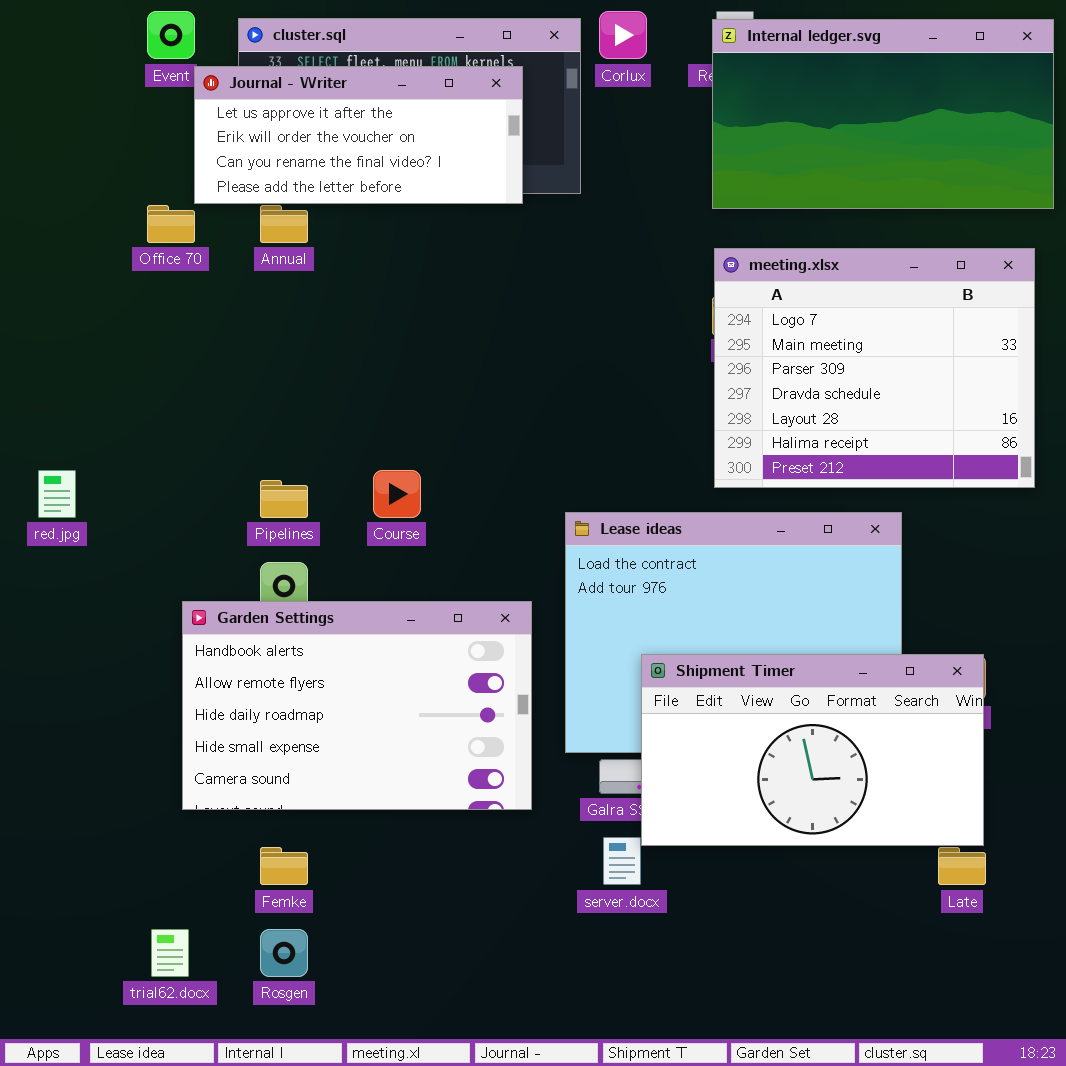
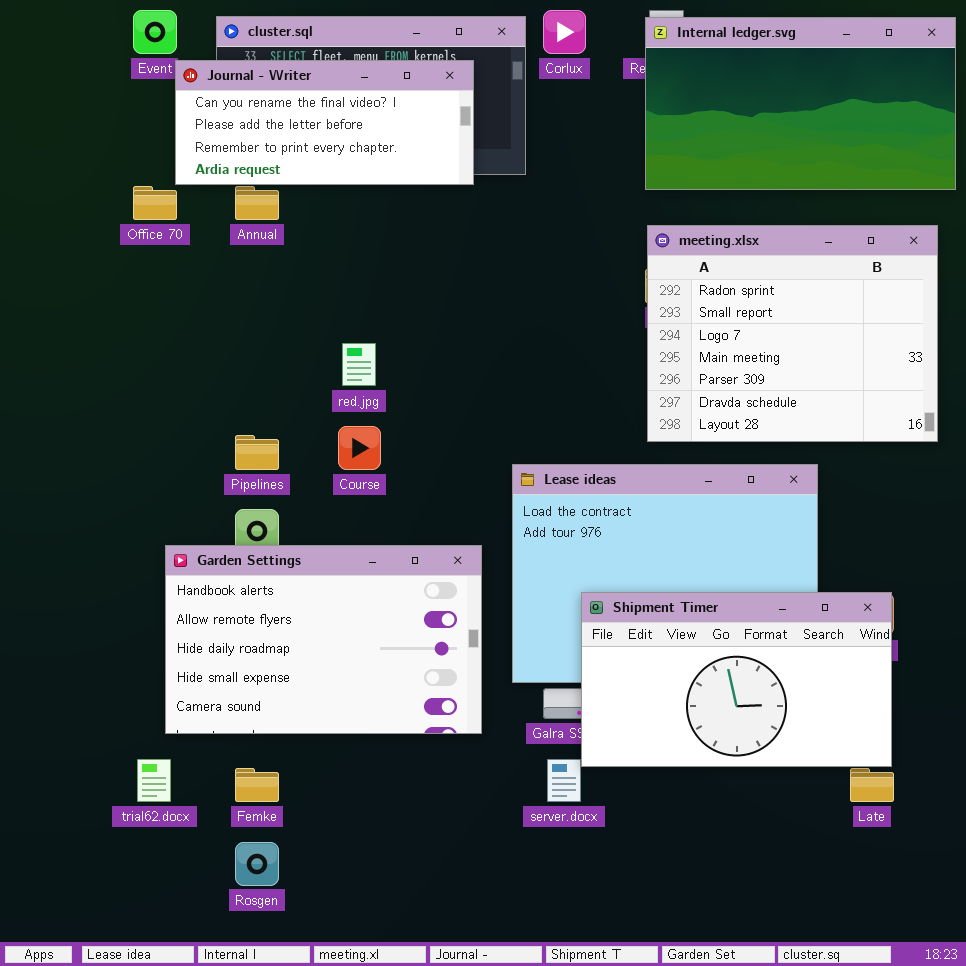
Journal - Writer: [194,66,523,204] -> [175,60,474,185], scrolled down 2 rows
meeting.xlsx: [714,248,1035,488] -> [647,225,938,442], scrolled up 2 rows
red.jpg: [38,470,76,518] -> [342,343,376,386], moved
trial62.docx: [151,929,189,977] -> [137,759,171,802], moved

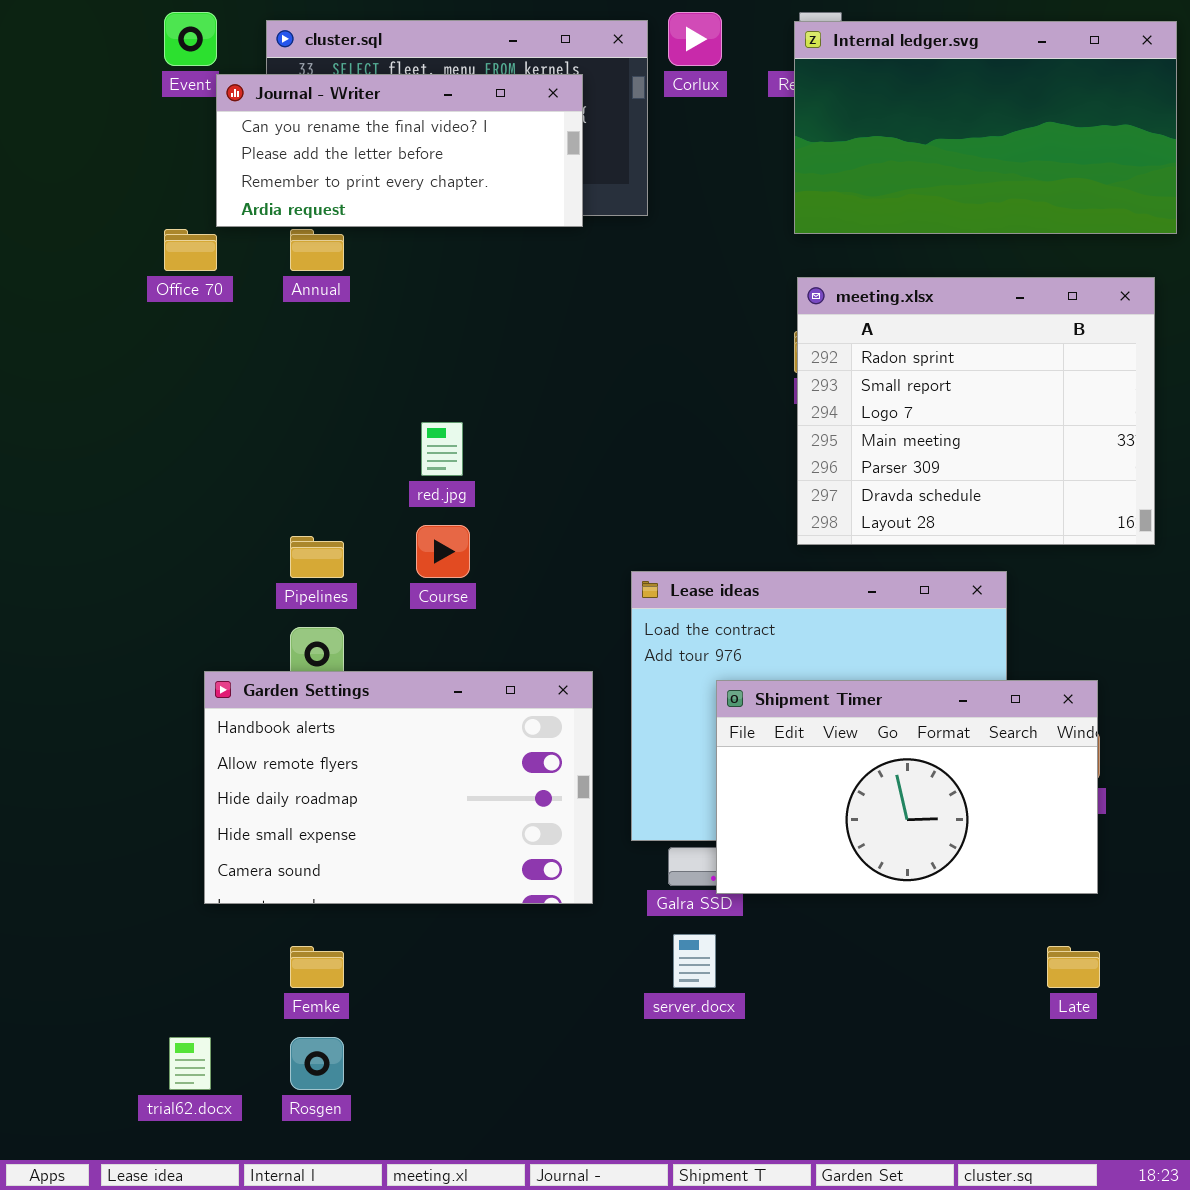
Shipment Timer: [581,592,892,767] -> [716,680,1098,894], moved
trial62.docx: [137,759,171,802] -> [169,1037,211,1090], moved

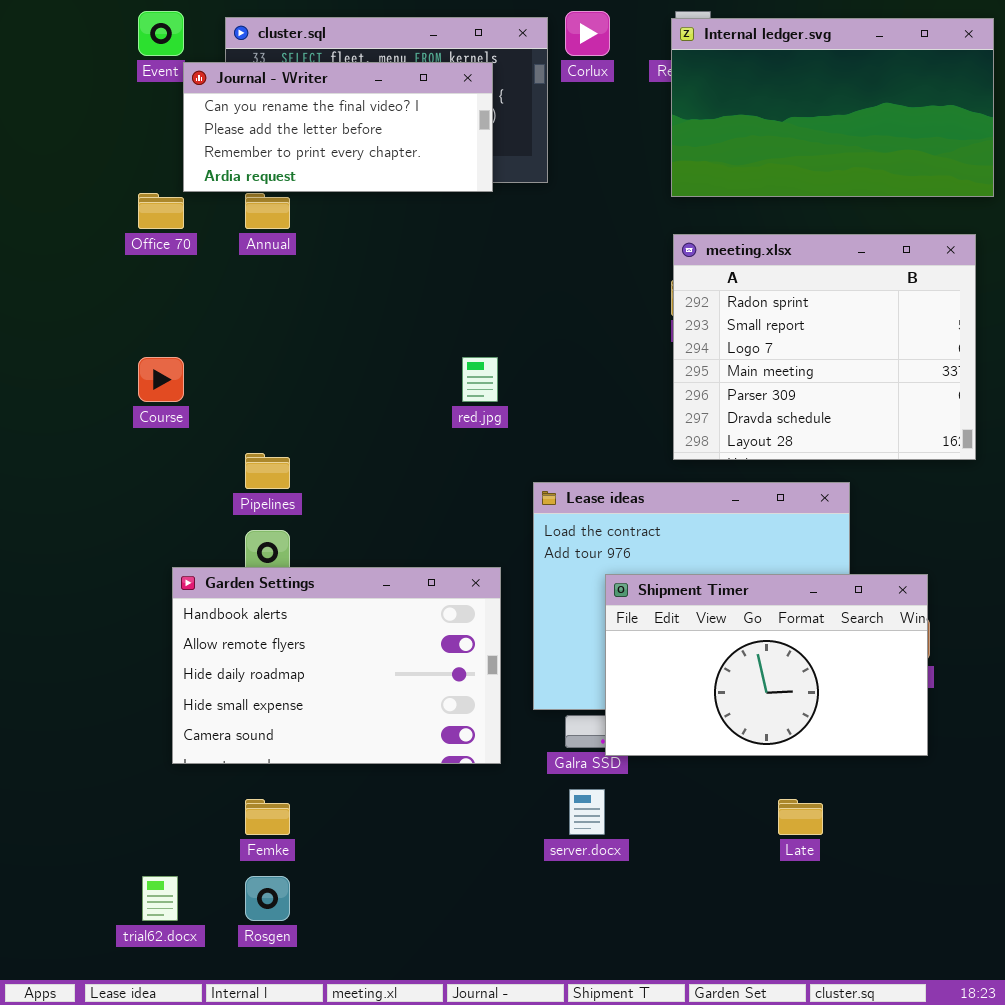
red.jpg: [421,422,463,476] -> [462,357,498,402], moved
Course: [416,525,470,578] -> [138,357,184,402], moved
Late: [1047,946,1100,988] -> [778,799,823,835], moved

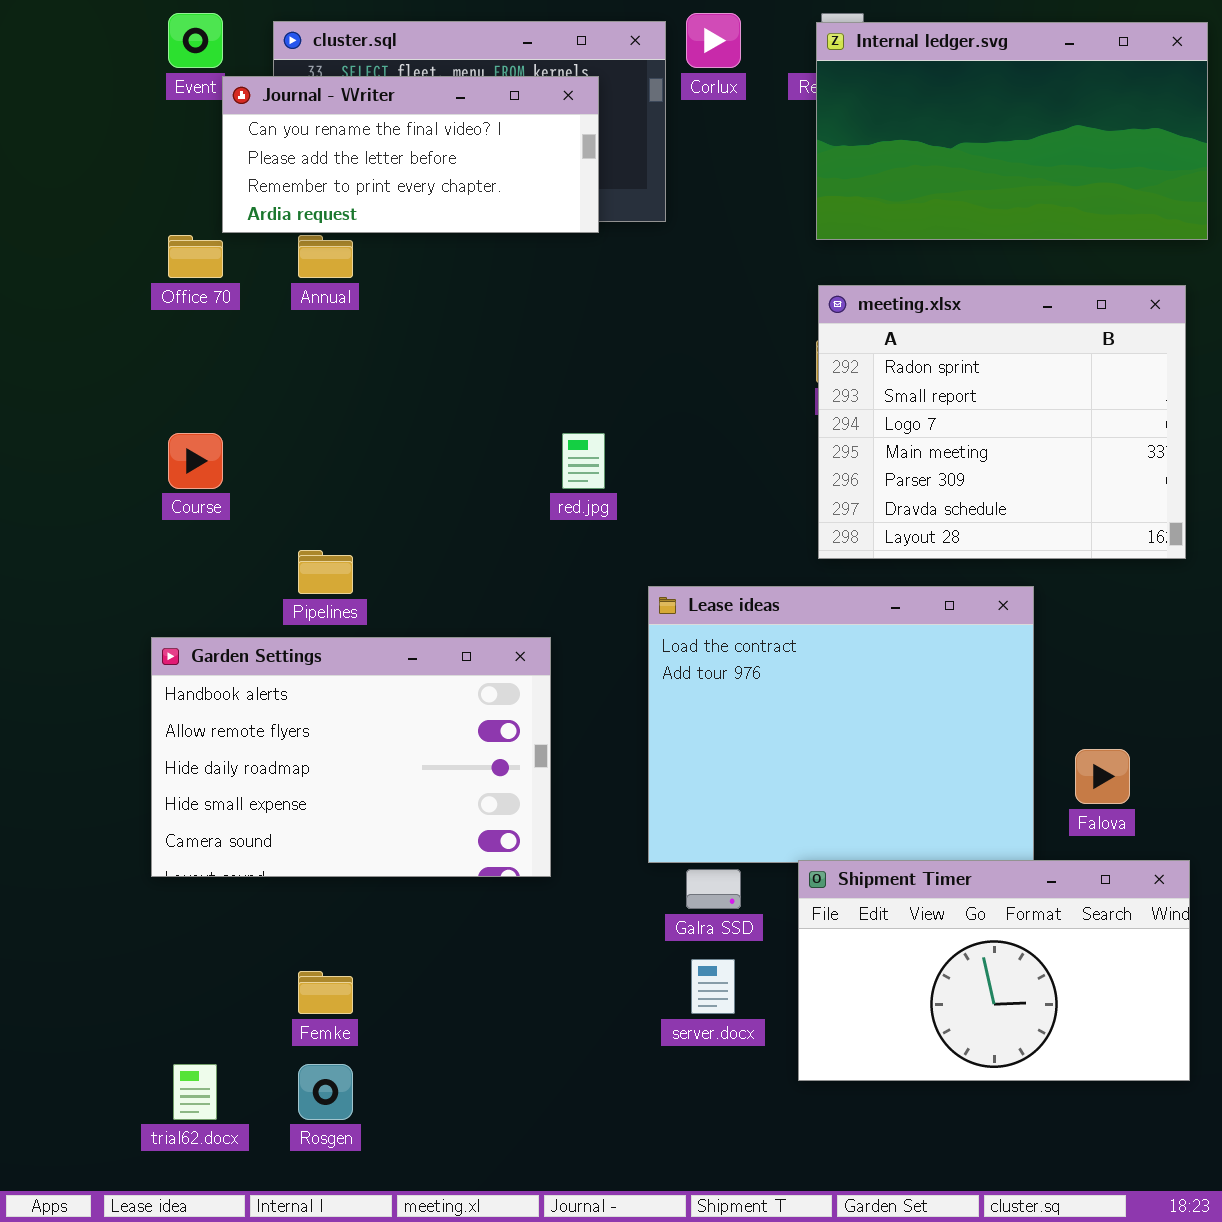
Garden Settings: [172,567,501,764] -> [151,637,551,877], moved
Shipment Timer: [605,574,928,756] -> [798,860,1190,1081], moved

